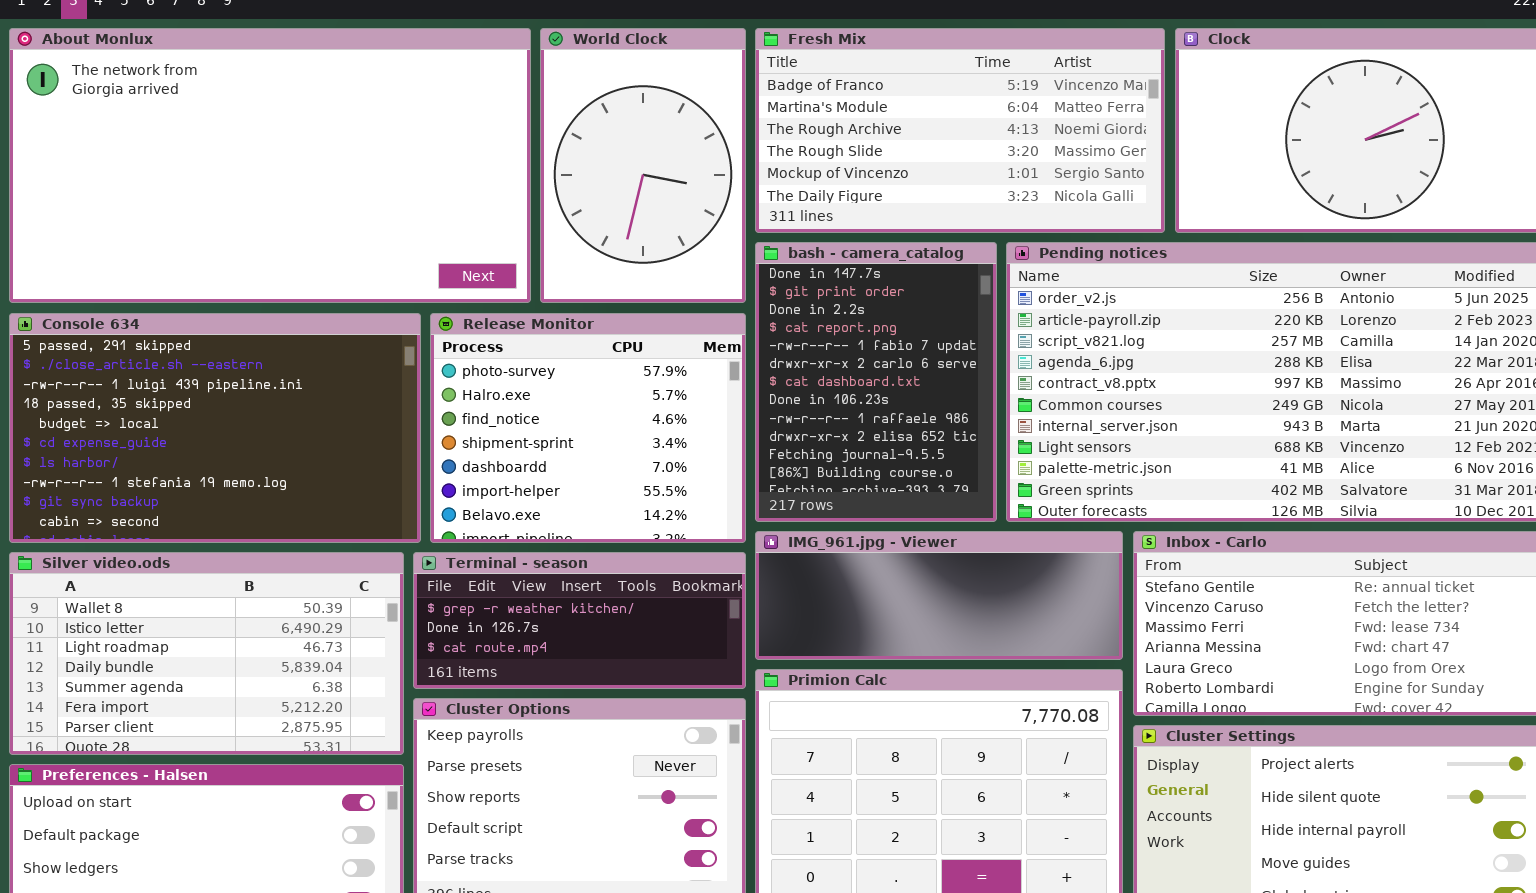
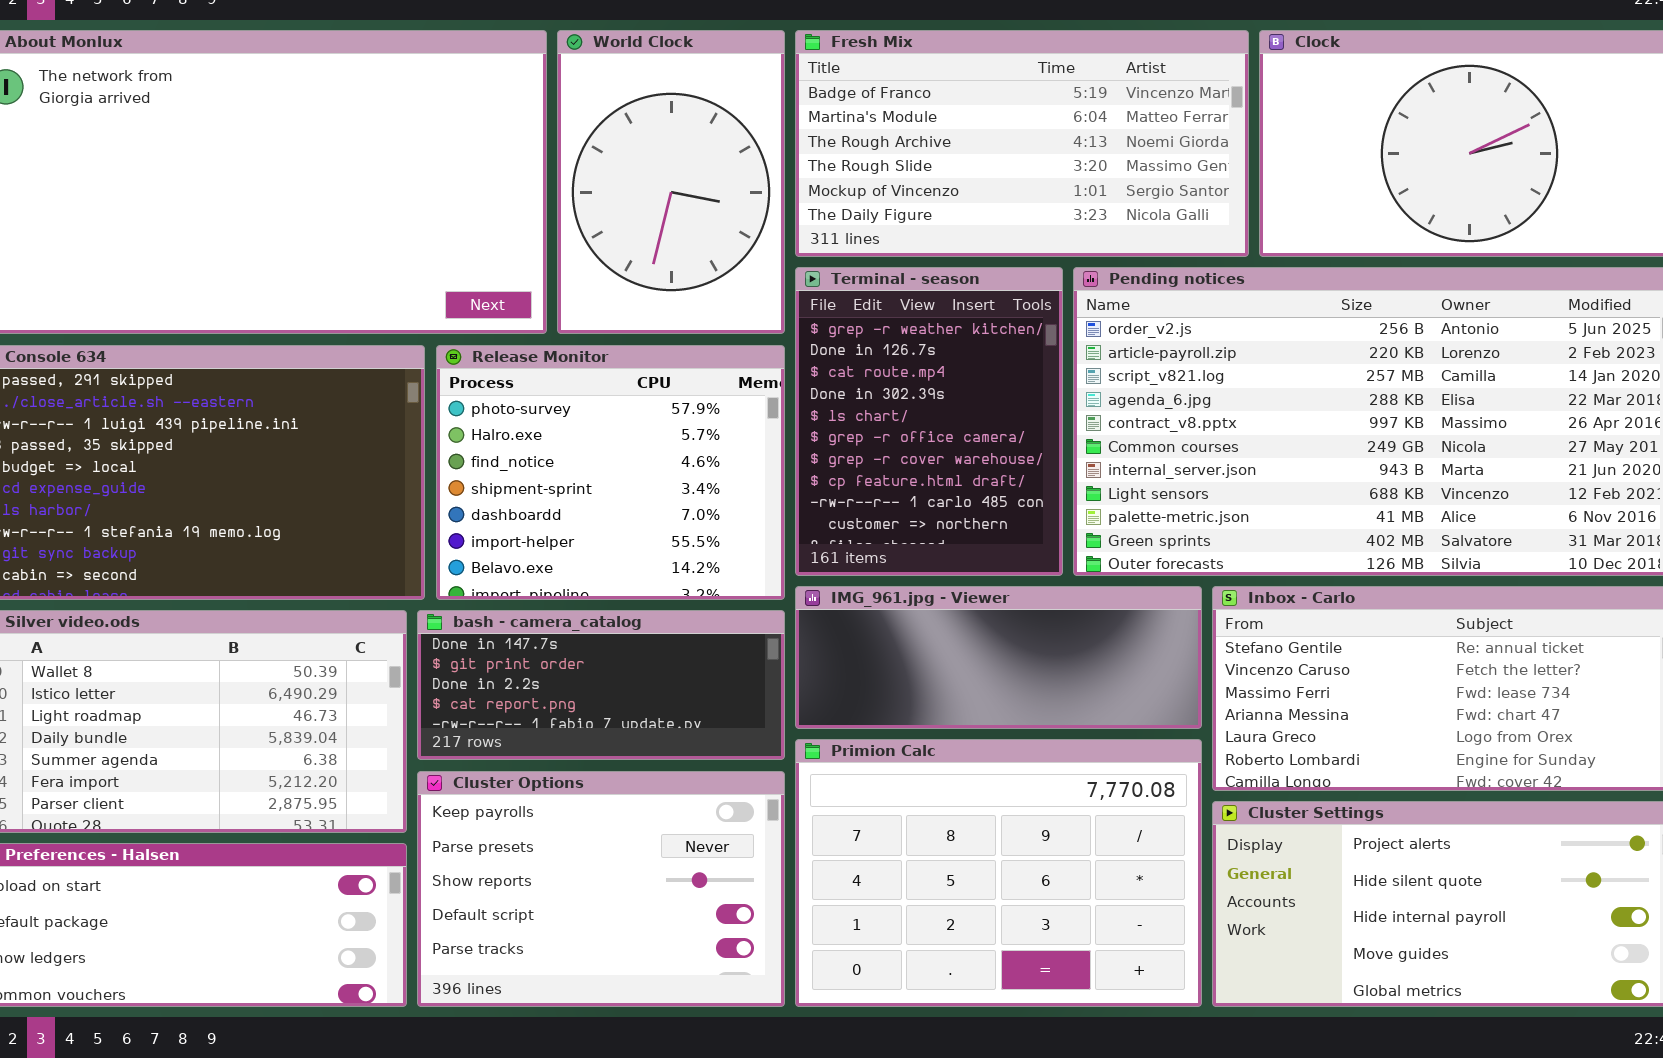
bash - camera_catalog: [755,242,997,522] -> [417,610,785,760], moved, resized
Terminal - season: [413,552,746,689] -> [795,267,1063,576], moved, resized

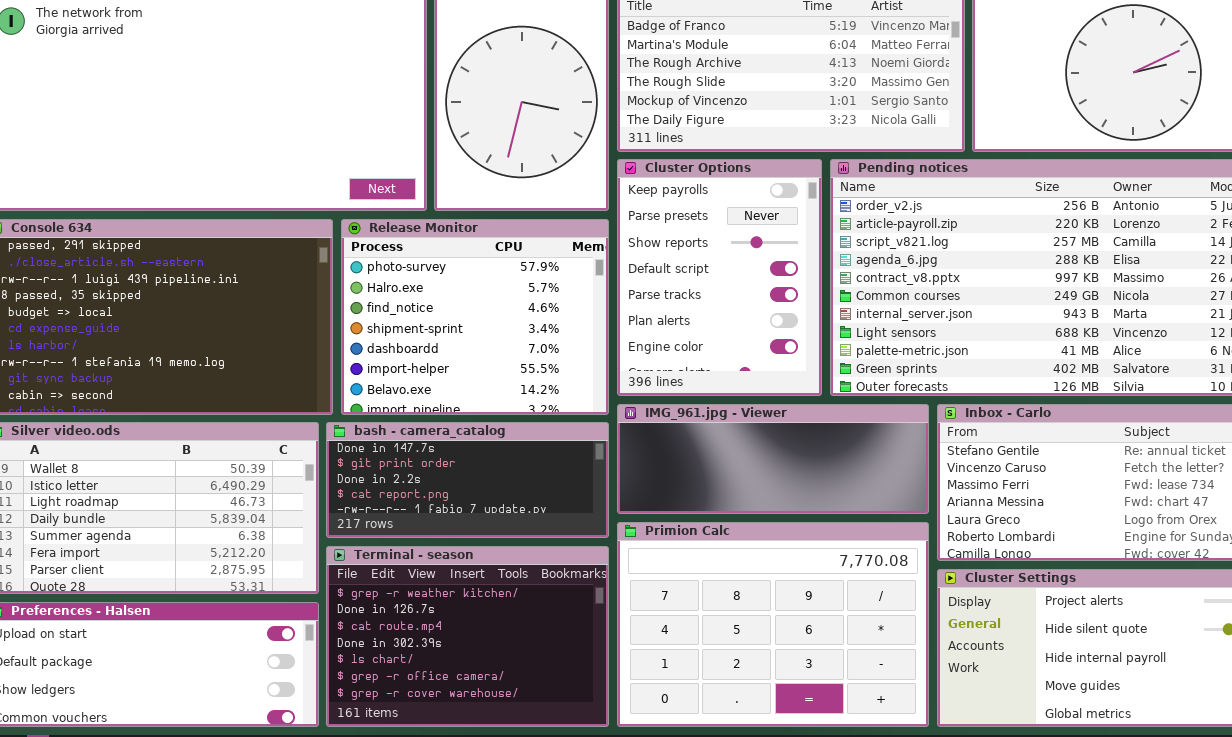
Terminal - season: [795,267,1063,576] -> [326,546,609,727], moved, resized
Cluster Options: [417,771,785,1007] -> [617,159,822,396], moved, resized

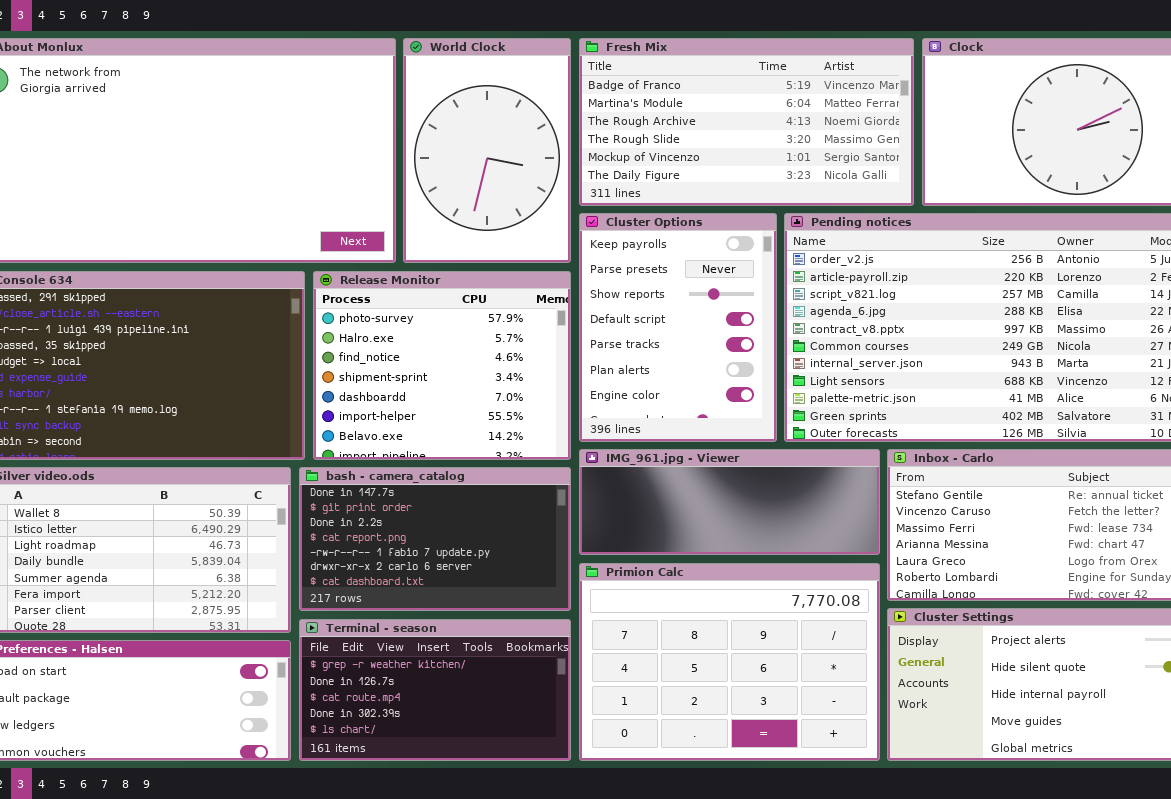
bash - camera_catalog: [326,422,609,538] -> [299,467,571,611], resized
Terminal - season: [326,546,609,727] -> [299,619,571,761], resized

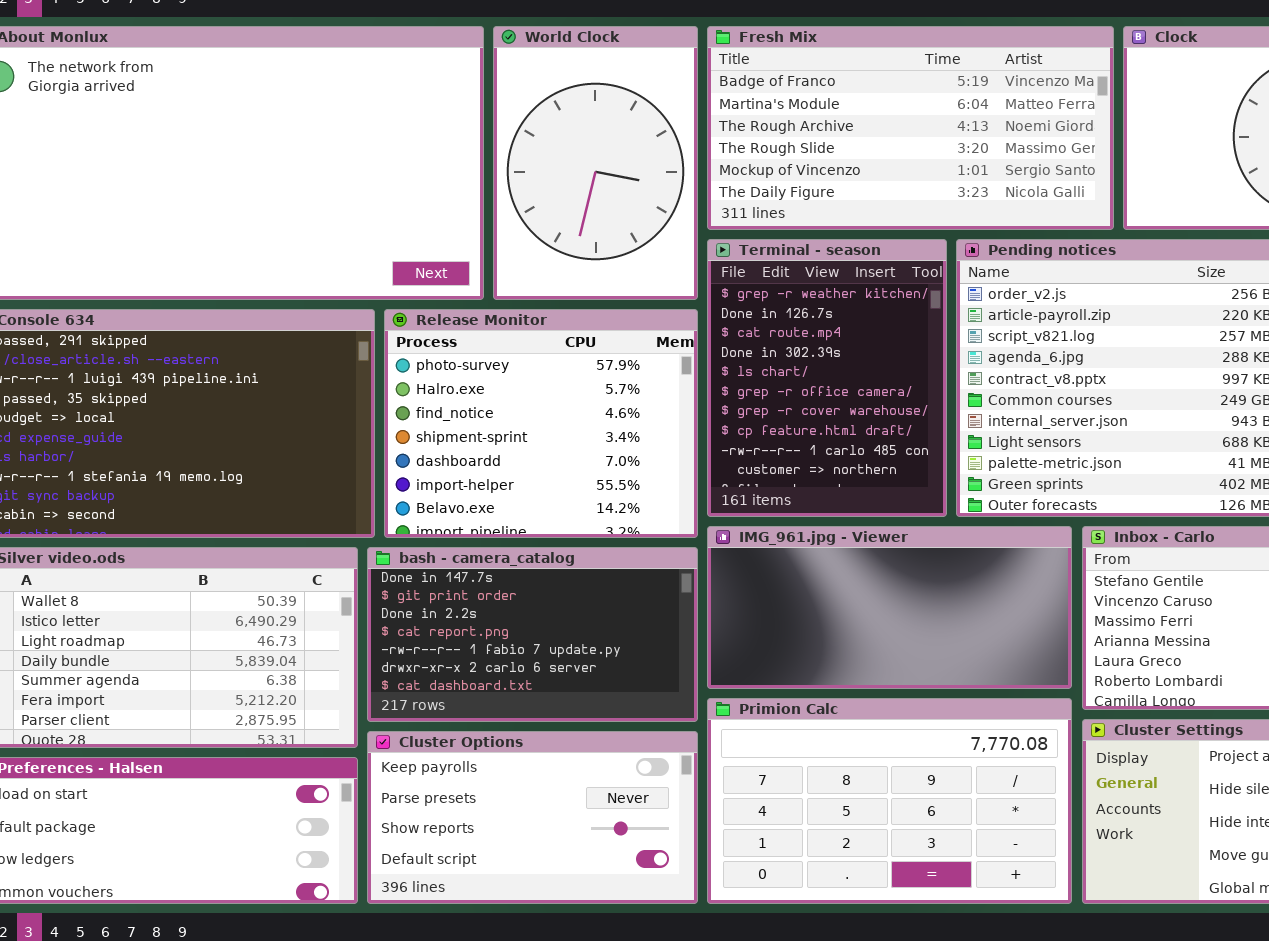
Cluster Options: [579,213,777,442] -> [367,731,698,904], moved, resized
IMG_961.jpg - Viewer: [579,449,880,555] -> [707,526,1072,689], resized
Primion Calc: [579,563,880,761] -> [707,698,1072,904], resized
Terminal - season: [299,619,571,761] -> [707,239,947,517], moved, resized

